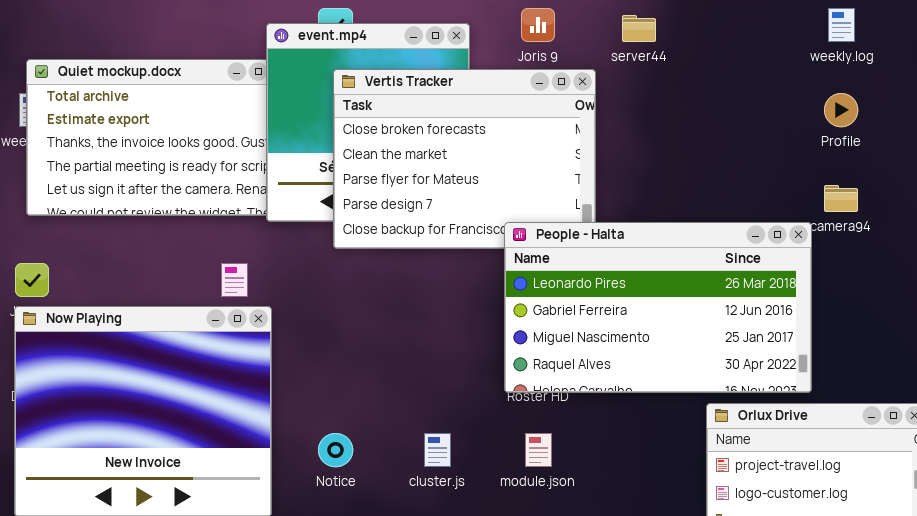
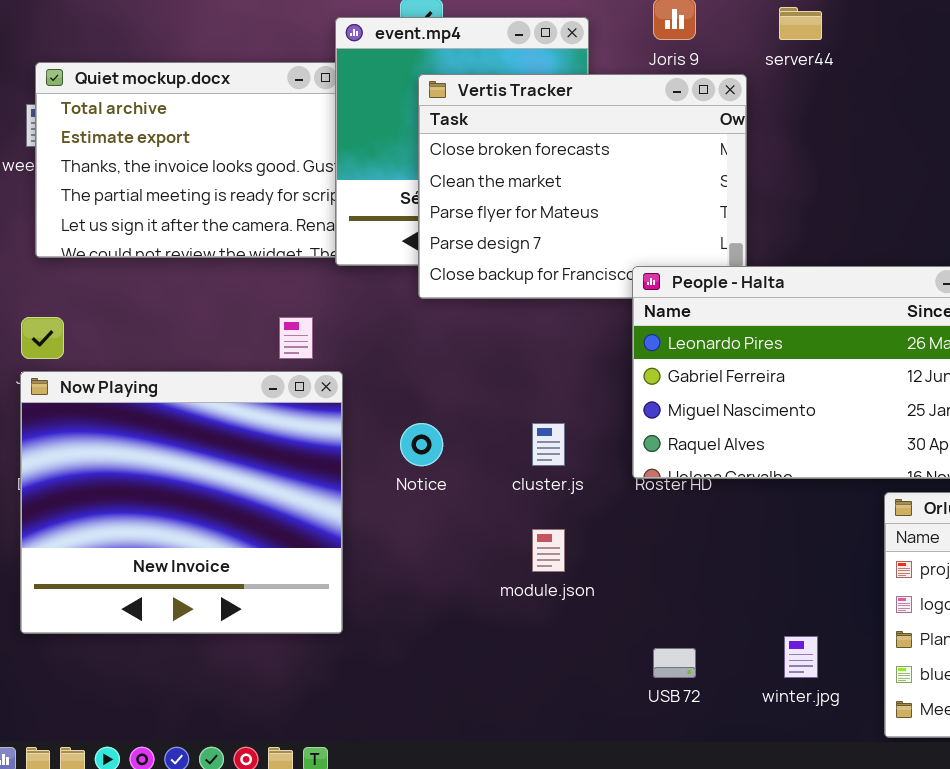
Notice: [318,433,353,467] -> [400,423,443,466], moved
cluster.js: [424,433,451,467] -> [532,423,565,466], moved
module.json: [525,433,552,467] -> [532,529,565,572], moved

